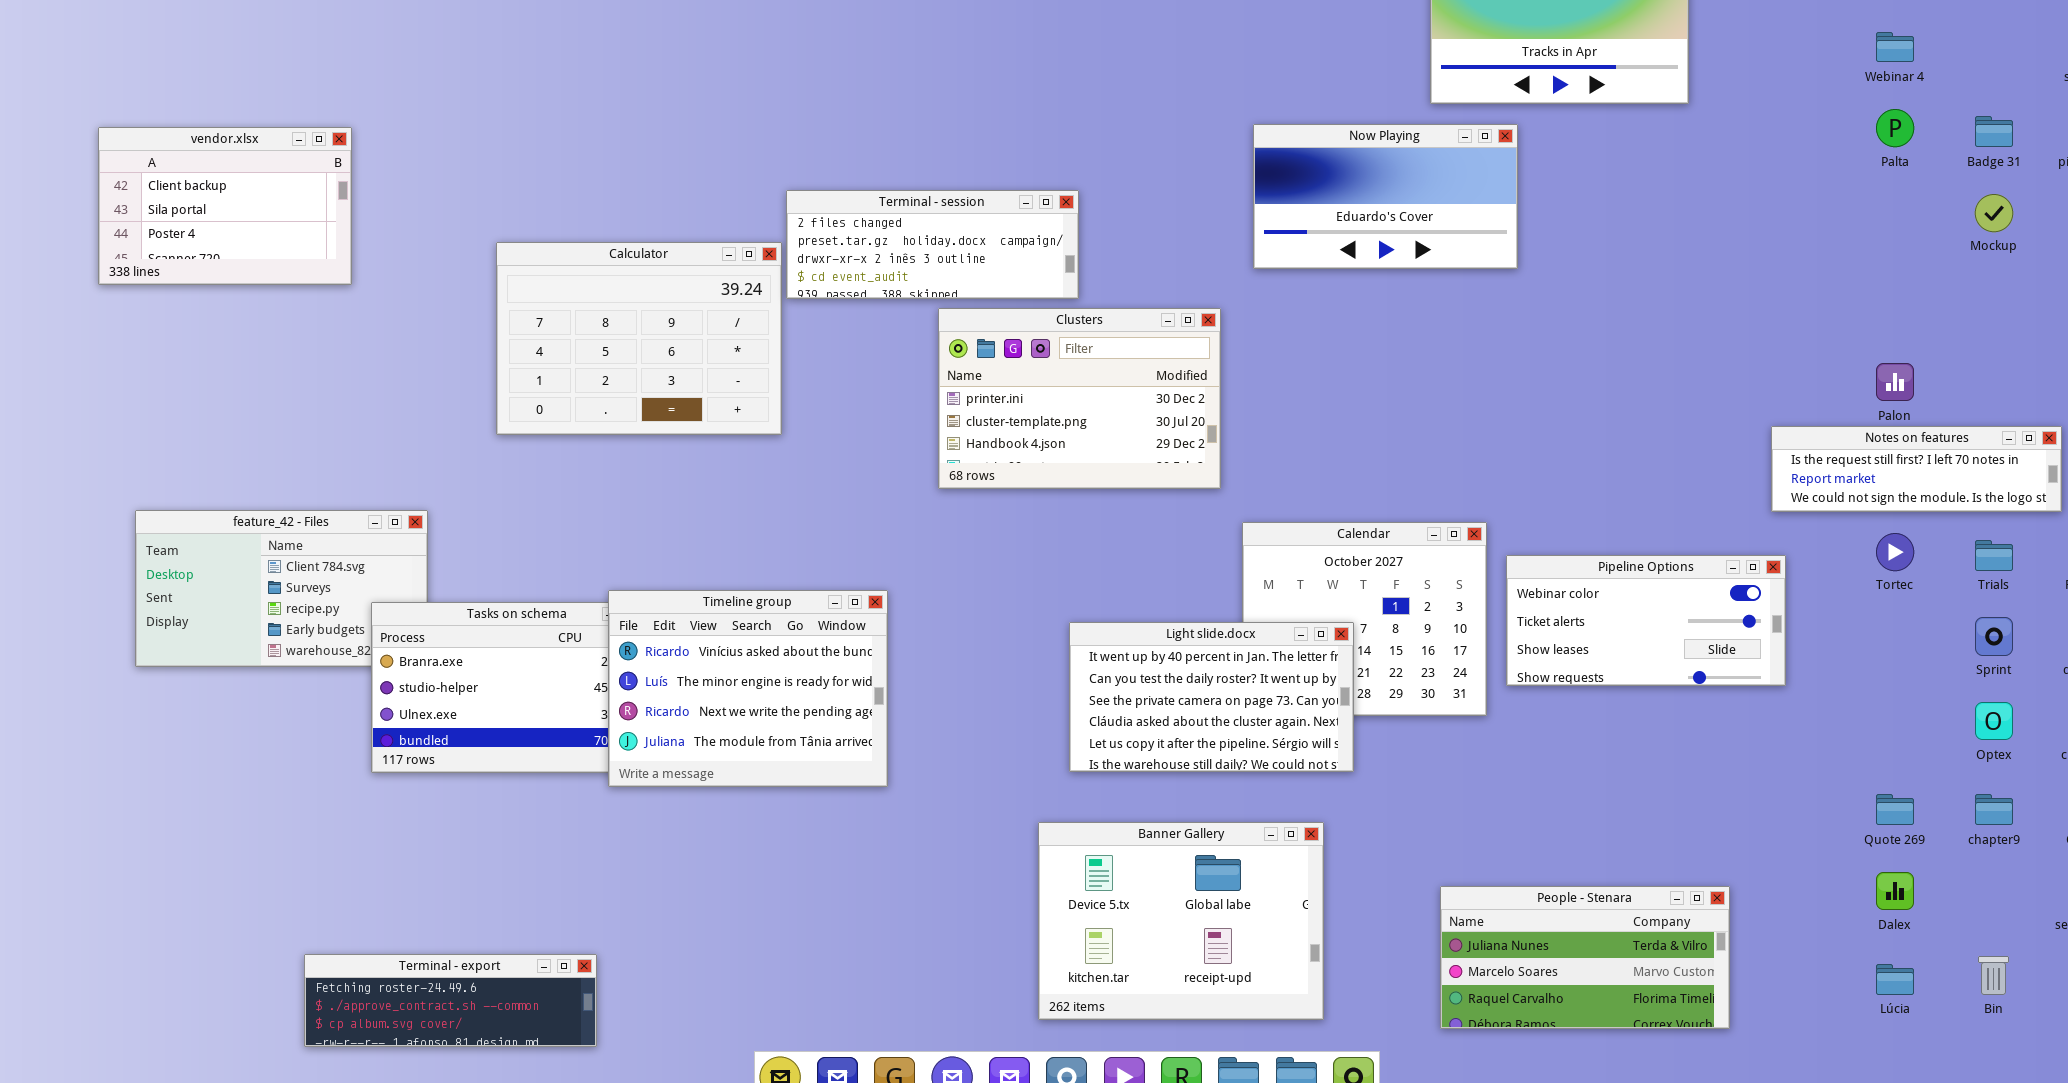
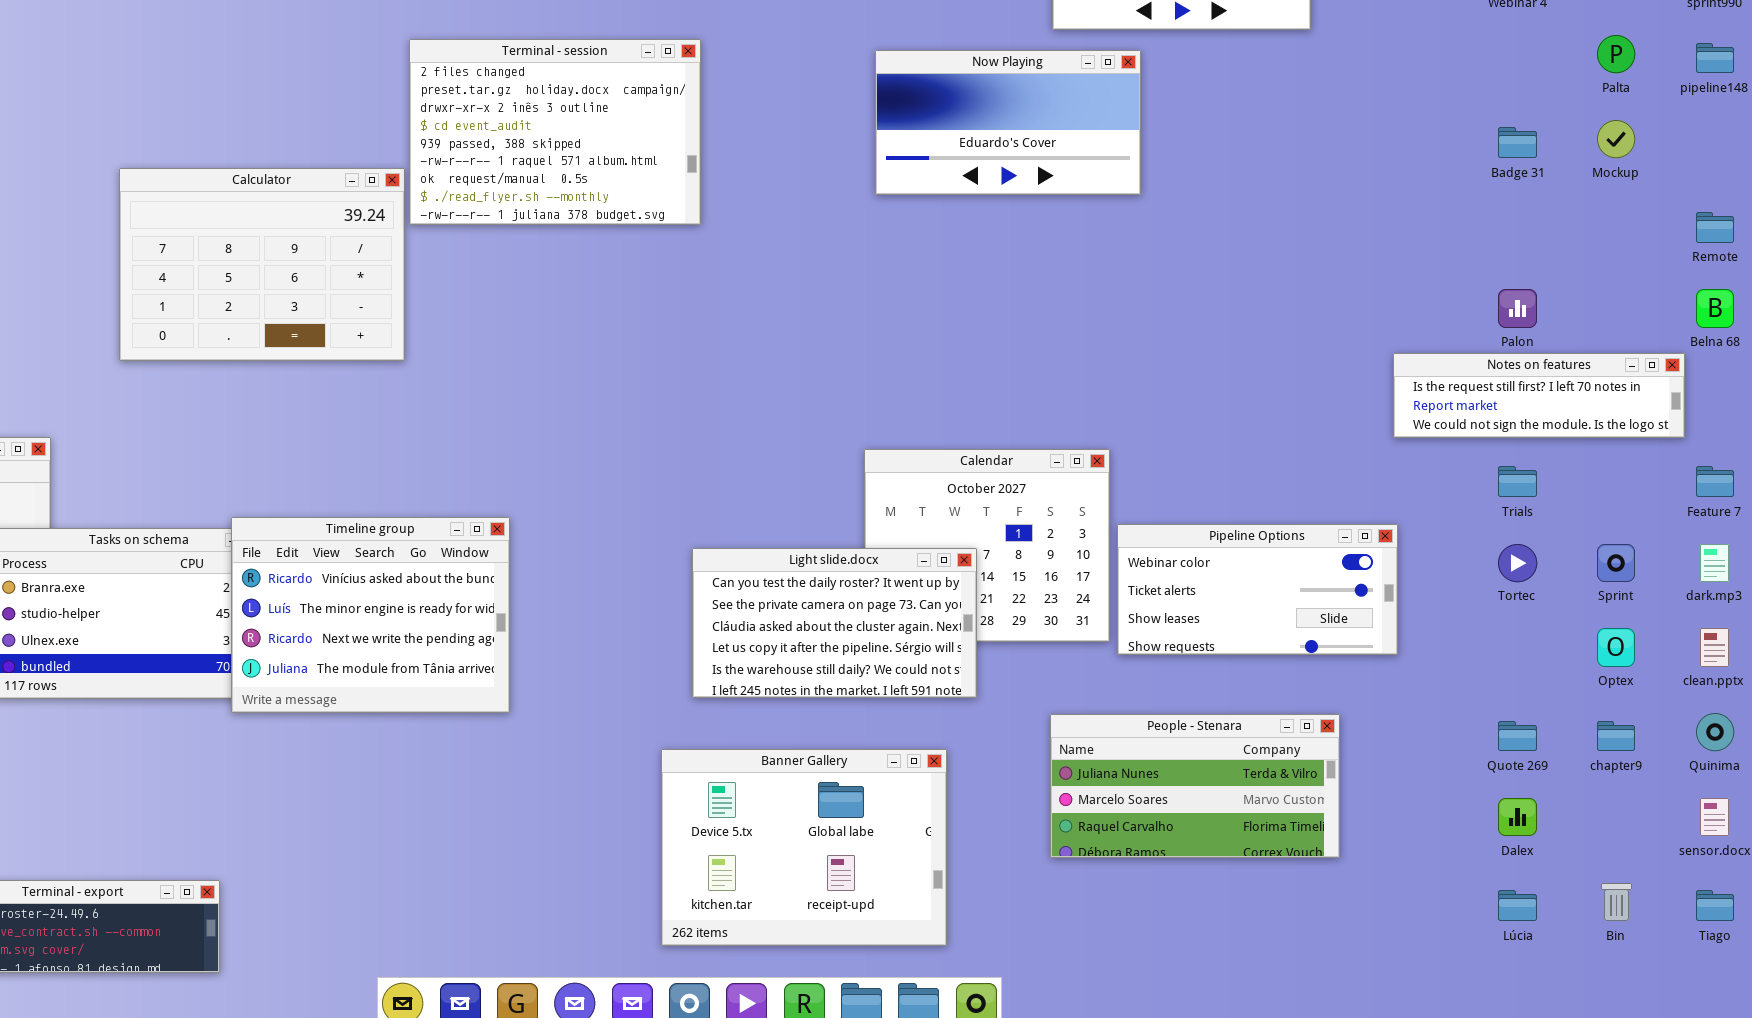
Palta: [1876,109,1914,147] -> [1597,35,1635,73], moved
Badge 31: [1975,116,2013,147] -> [1498,127,1537,158], moved
Terminal - session: [786,190,1079,299] -> [409,39,701,225], resized
Clusters: [938,308,1221,489] -> none, closed
Tortec: [1876,533,1914,571] -> [1498,544,1537,582], moved
Trials: [1975,540,2013,571] -> [1498,466,1537,497], moved
Pipeline Options: [1506,555,1786,686] -> [1117,524,1398,655], moved
Light slide.docx: [1069,622,1354,772] -> [692,548,977,698], scrolled down 1 row
People - Stenara: [1440,886,1730,1029] -> [1050,714,1340,858], moved

